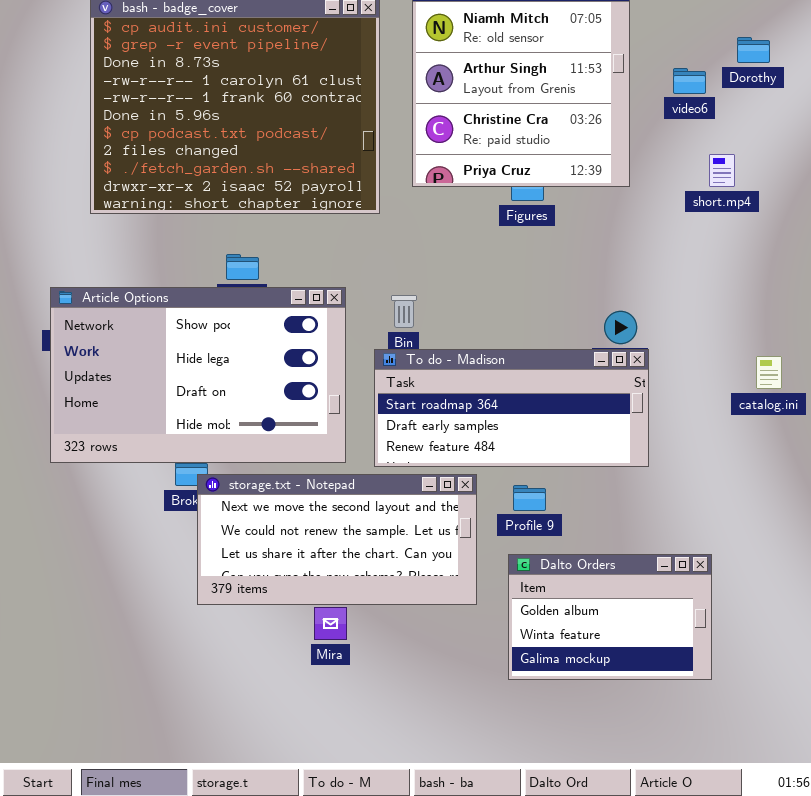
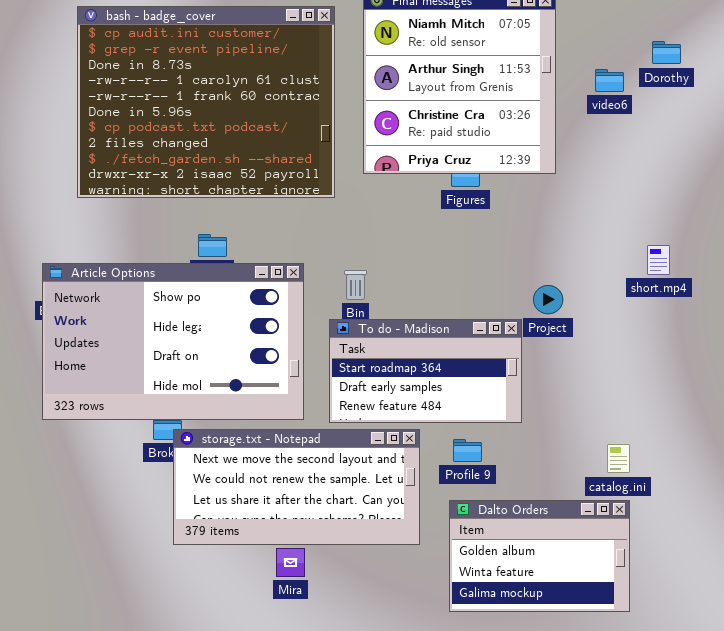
short.mp4: [709,154,735,187] -> [647,245,670,275], moved
To do - Madison: [374,349,649,467] -> [329,319,522,423], resized
catalog.ini: [756,356,782,389] -> [607,444,630,473], moved

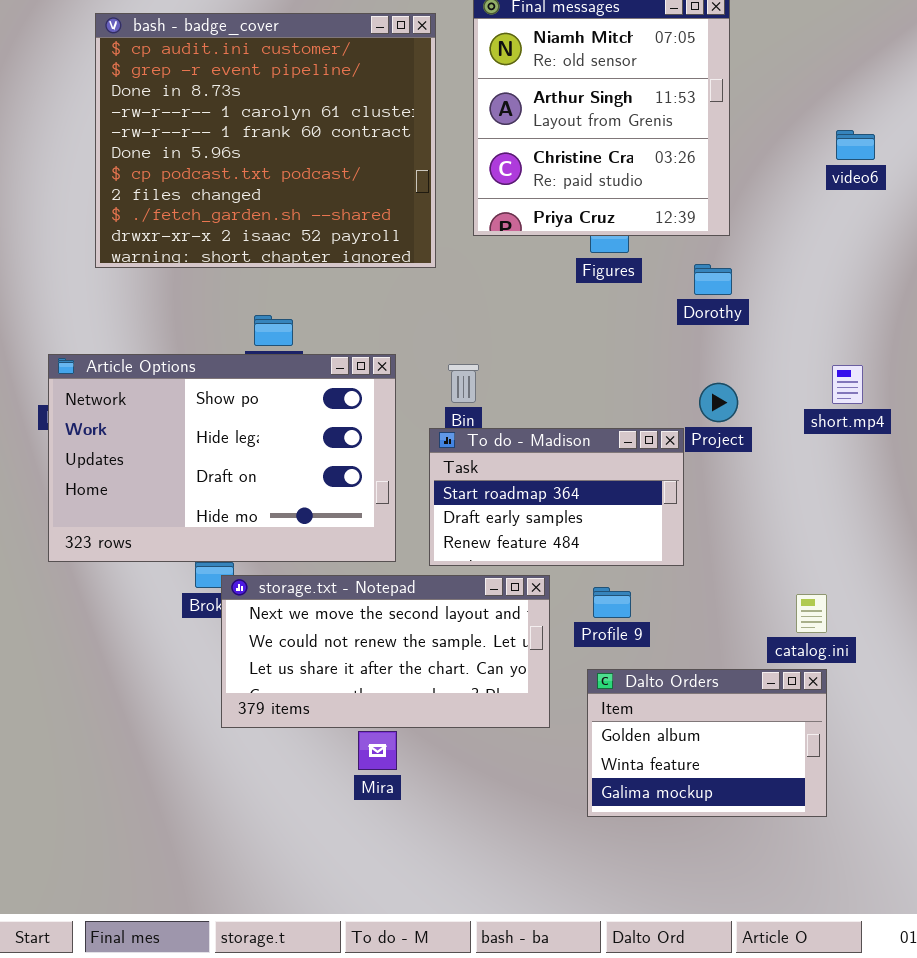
Dorothy: [652,41,681,64] -> [694,264,732,295], moved
video6: [595,69,624,92] -> [836,130,875,160], moved
short.mp4: [647,245,670,275] -> [832,365,863,404], moved

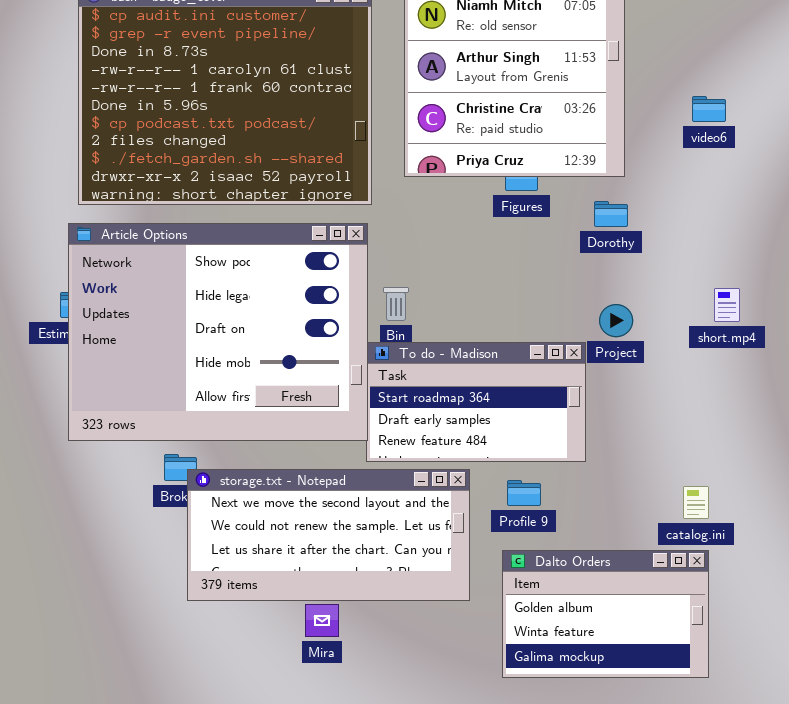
video6: [836,130,875,160] -> [692,96,726,122], moved
Article Options: [48,354,396,562] -> [68,223,368,441], moved, resized

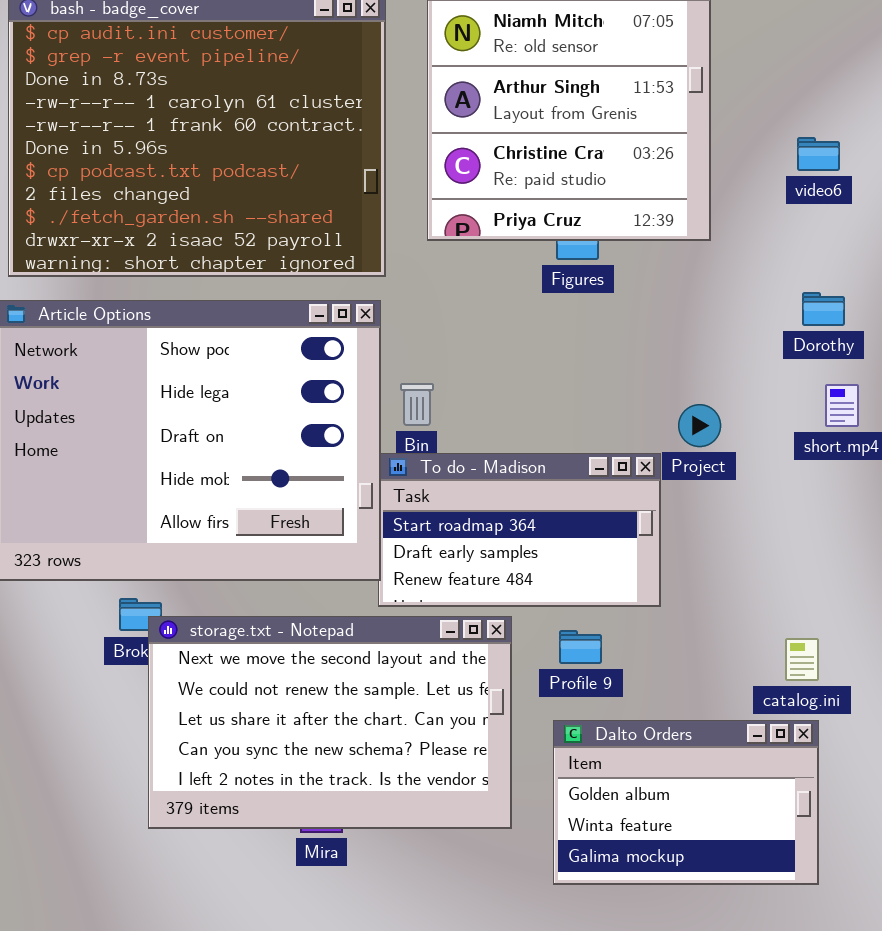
Dorothy: [594,201,628,227] -> [802,292,845,326], moved
storage.txt - Notepad: [187,469,470,601] -> [148,616,512,829], resized

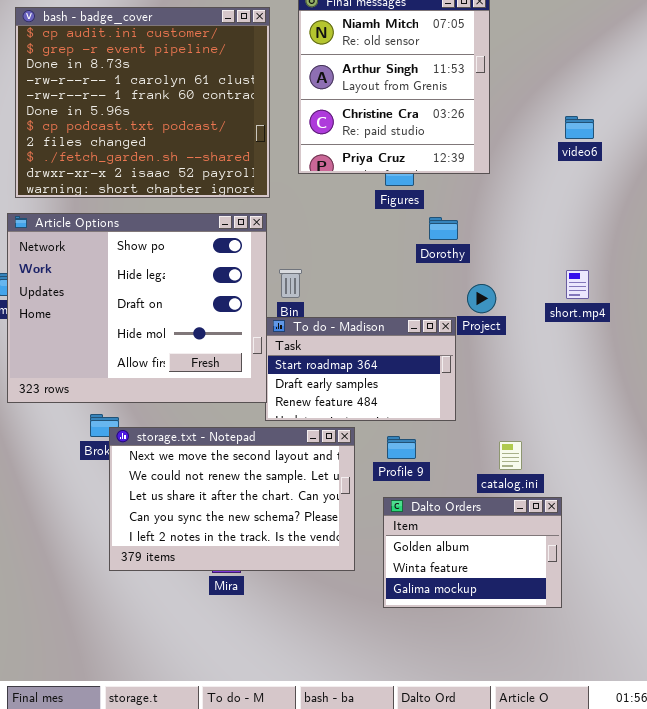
video6: [797,137,840,171] -> [565,116,594,139], moved
Dorothy: [802,292,845,326] -> [429,217,458,240], moved
catalog.ini: [785,638,819,681] -> [499,441,522,470], moved

